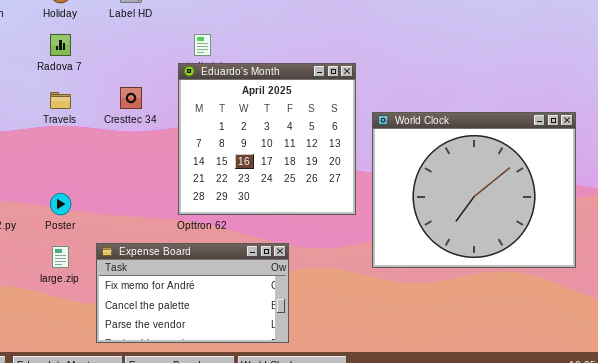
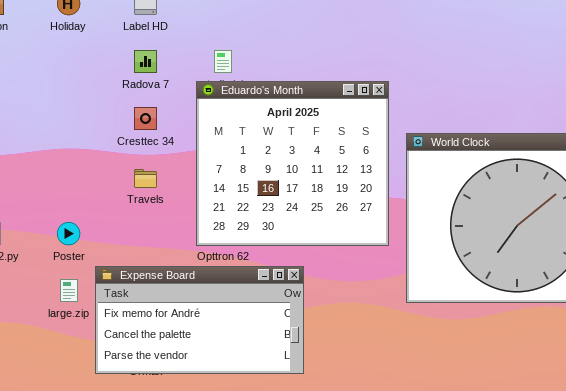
Radova 7: [50,34,71,56] -> [134,50,157,73], moved
Travels: [50,92,71,109] -> [134,169,157,188], moved
Expense Board: [96,243,289,343] -> [95,266,304,374], moved

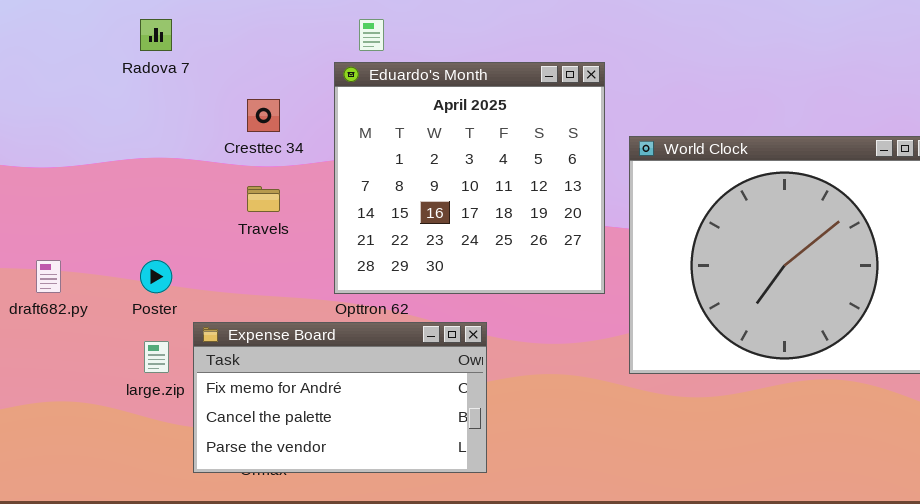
Radova 7: [134,50,157,73] -> [140,19,172,51], moved

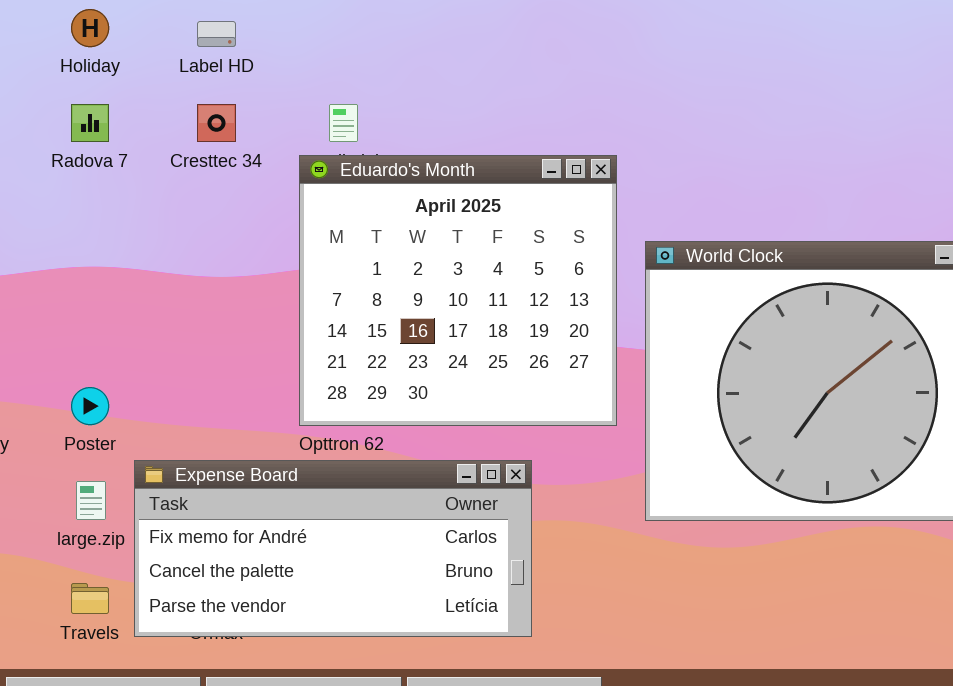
Cresttec 34: [247,99,280,132] -> [197,104,236,142], moved
Travels: [247,186,280,212] -> [71,583,109,614], moved
Expense Board: [193,322,487,473] -> [134,460,532,637], resized

